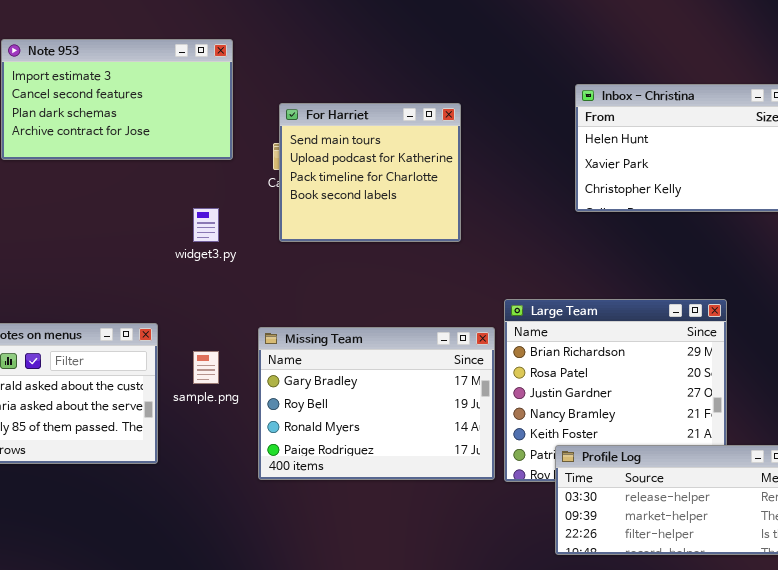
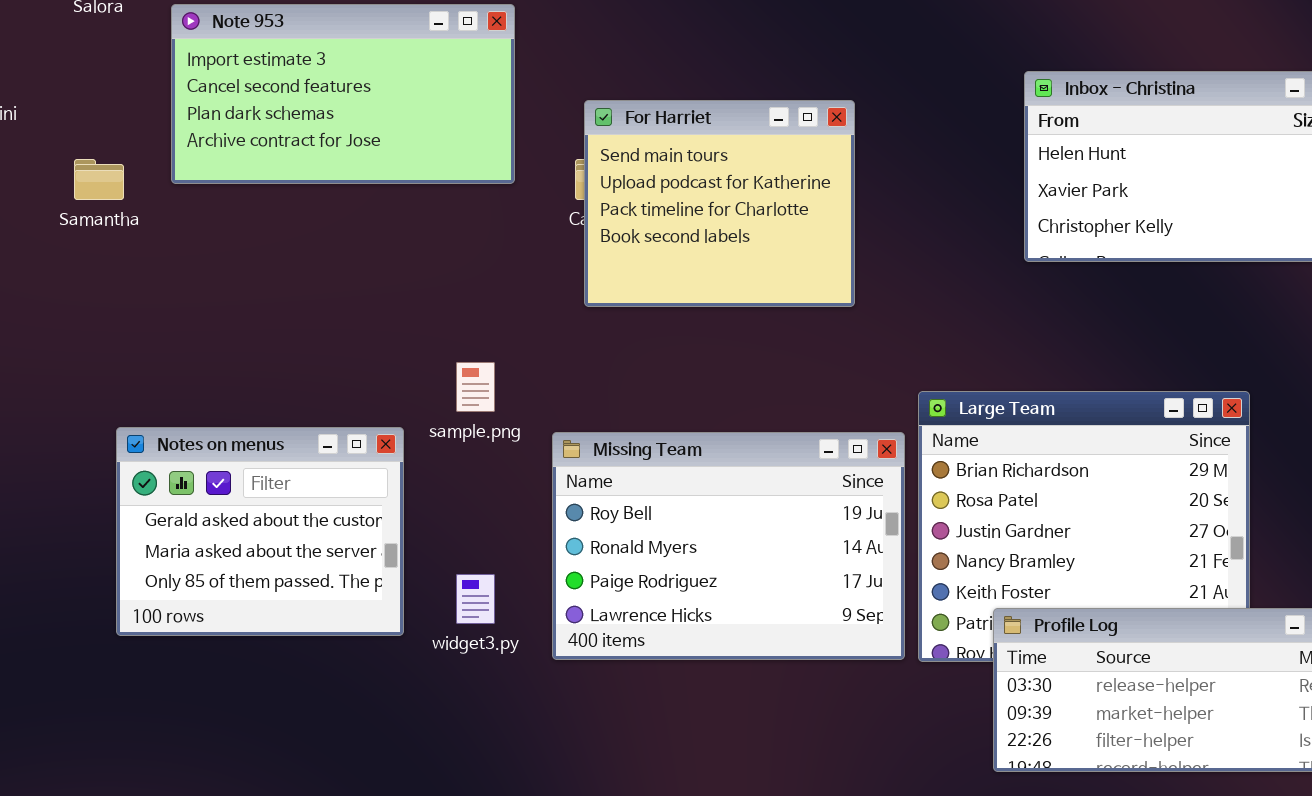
widget3.py: [193,208,219,242] -> [456,574,495,624], moved
Missing Team: [258,327,495,480] -> [552,432,905,660], scrolled down 1 row
sample.png: [193,351,219,384] -> [456,362,495,412], moved

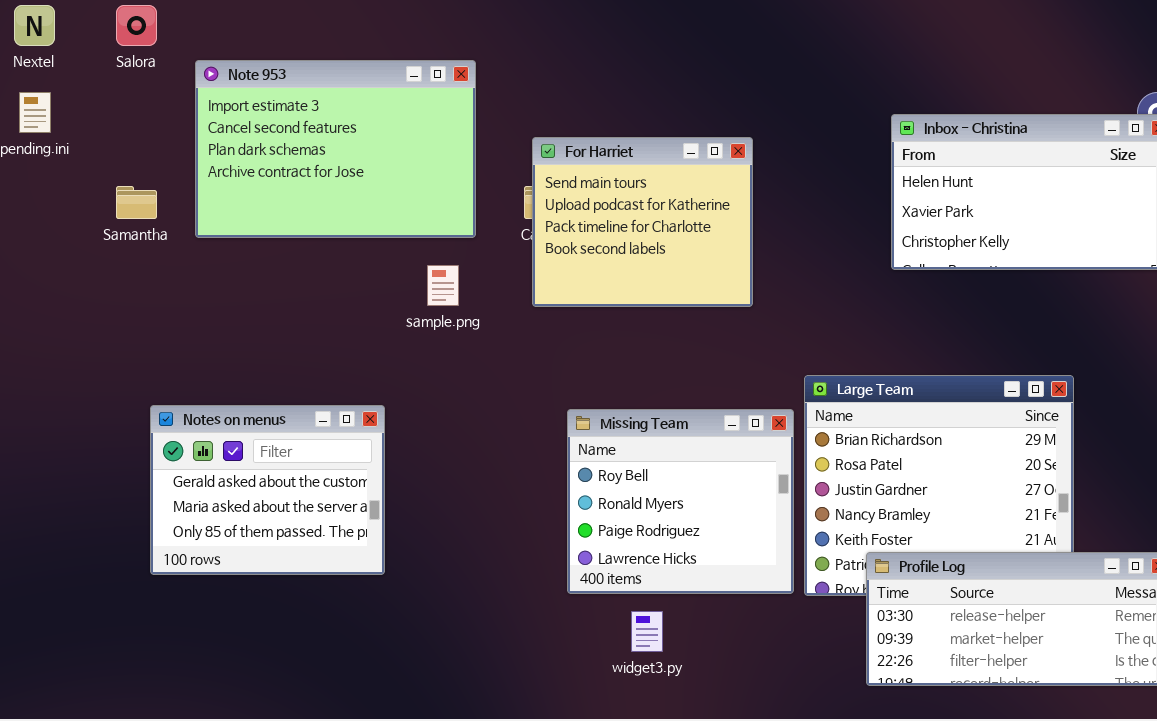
Note 953: [171,4,515,184] -> [195,60,476,238], resized
sample.png: [456,362,495,412] -> [427,265,459,306], moved
Missing Team: [552,432,905,660] -> [567,409,794,594], resized
widget3.py: [456,574,495,624] -> [631,611,663,652], moved

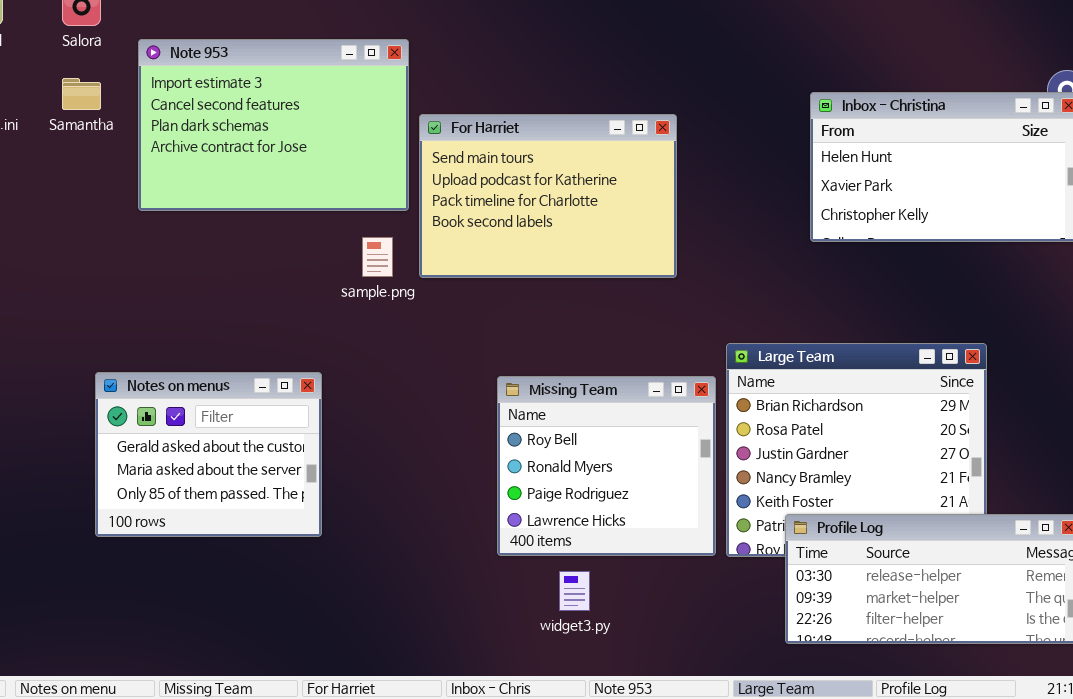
For Harriet: [532,137,753,307] -> [419,114,677,278], resized
Samantha: [116,186,157,219] -> [62,78,101,110], moved

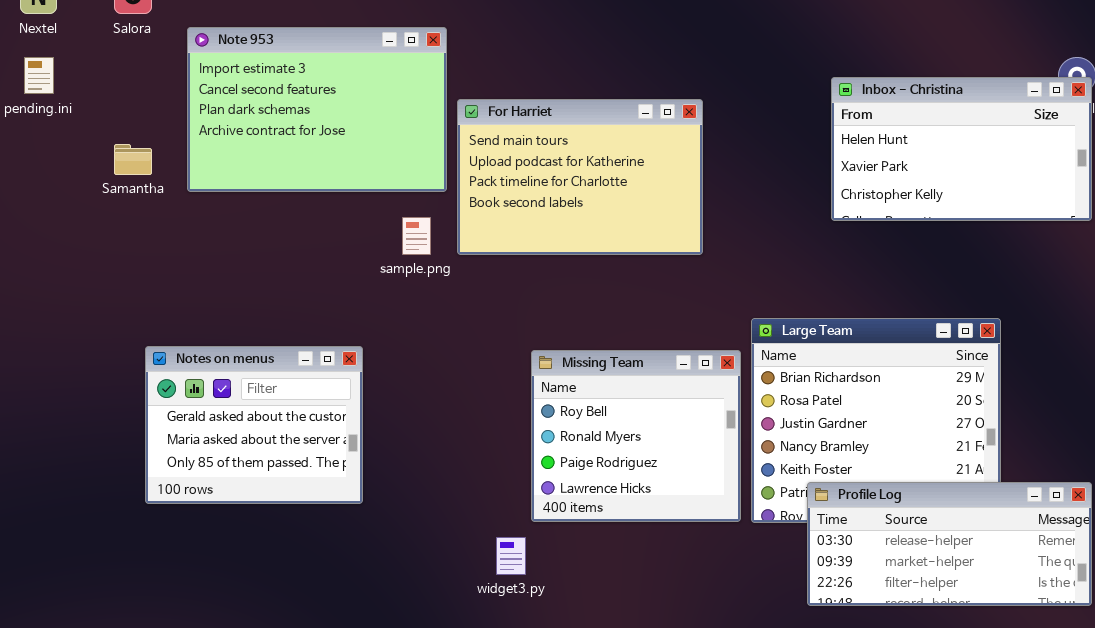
Samantha: [62,78,101,110] -> [114,144,152,175], moved
widget3.py: [559,571,590,611] -> [496,537,526,575], moved

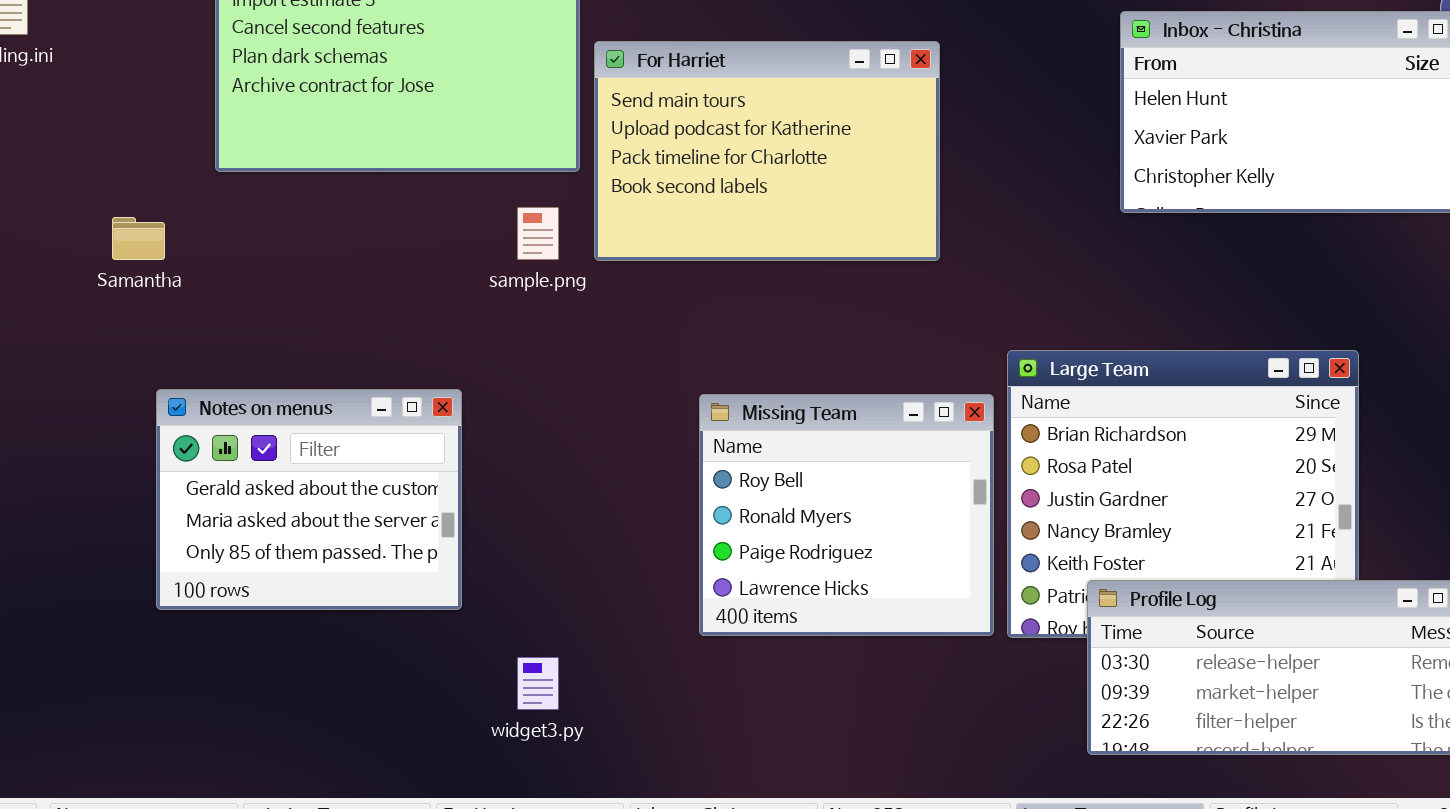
Samantha: [114,144,152,175] -> [112,217,165,260], moved
widget3.py: [496,537,526,575] -> [517,657,559,710], moved

